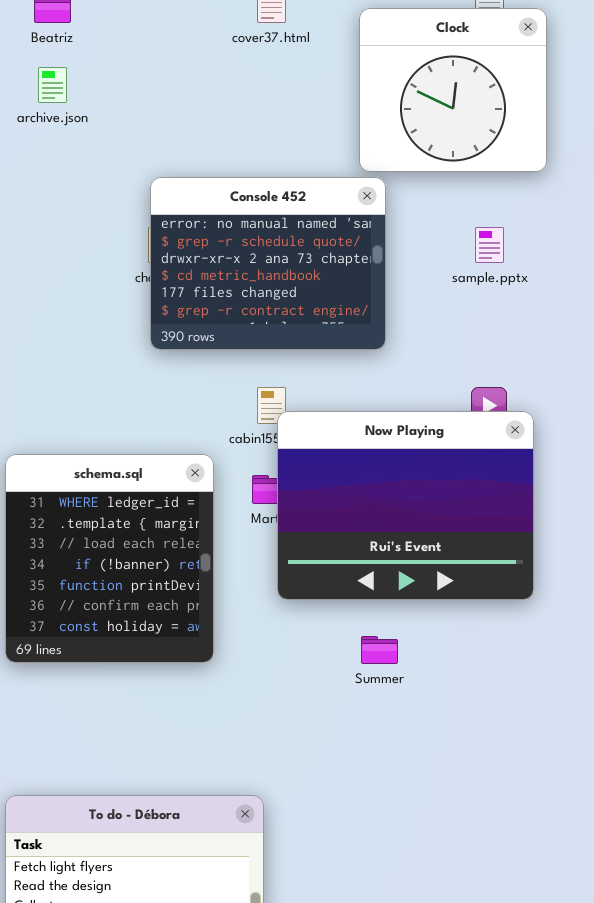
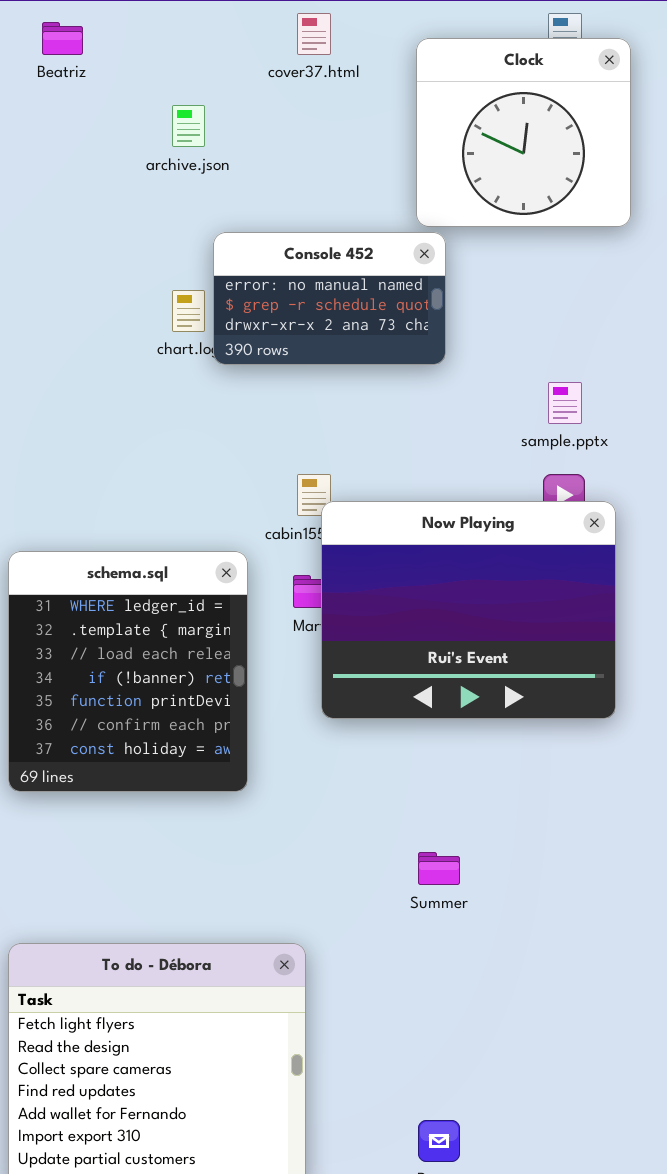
archive.json: [38,67,67,103] -> [172,105,205,147], moved
Console 452: [150,177,386,350] -> [213,232,446,365], resized
sample.pptx: [475,227,504,263] -> [548,382,582,424], moved
Summer: [361,636,398,664] -> [418,852,460,885], moved

